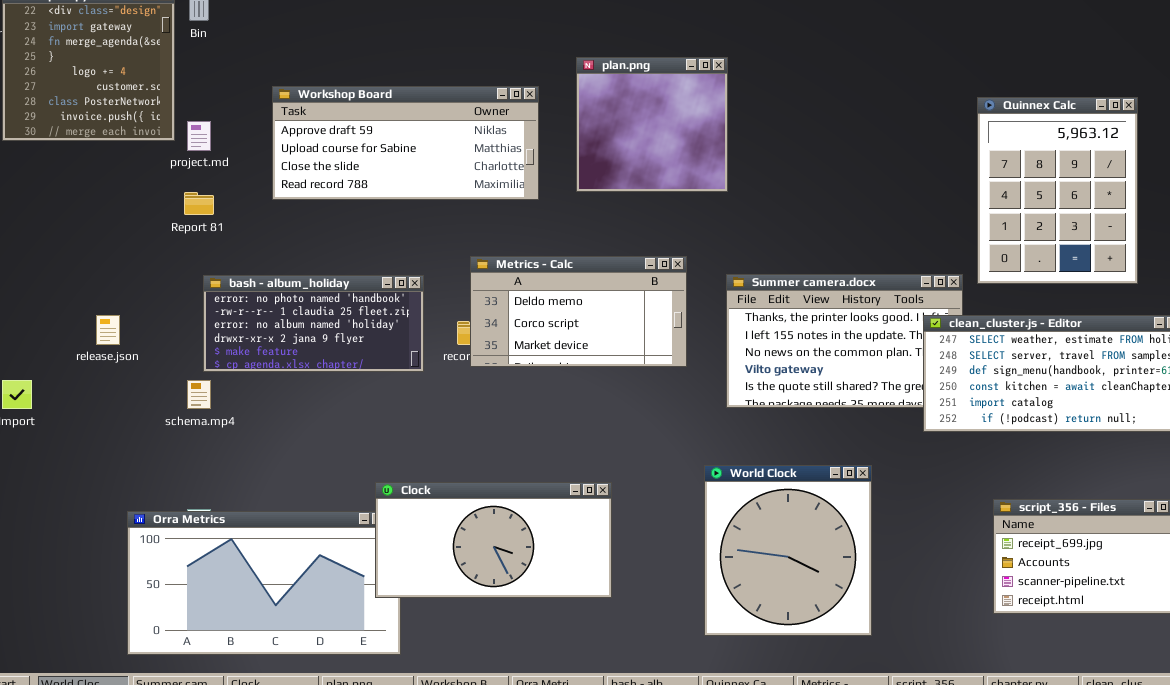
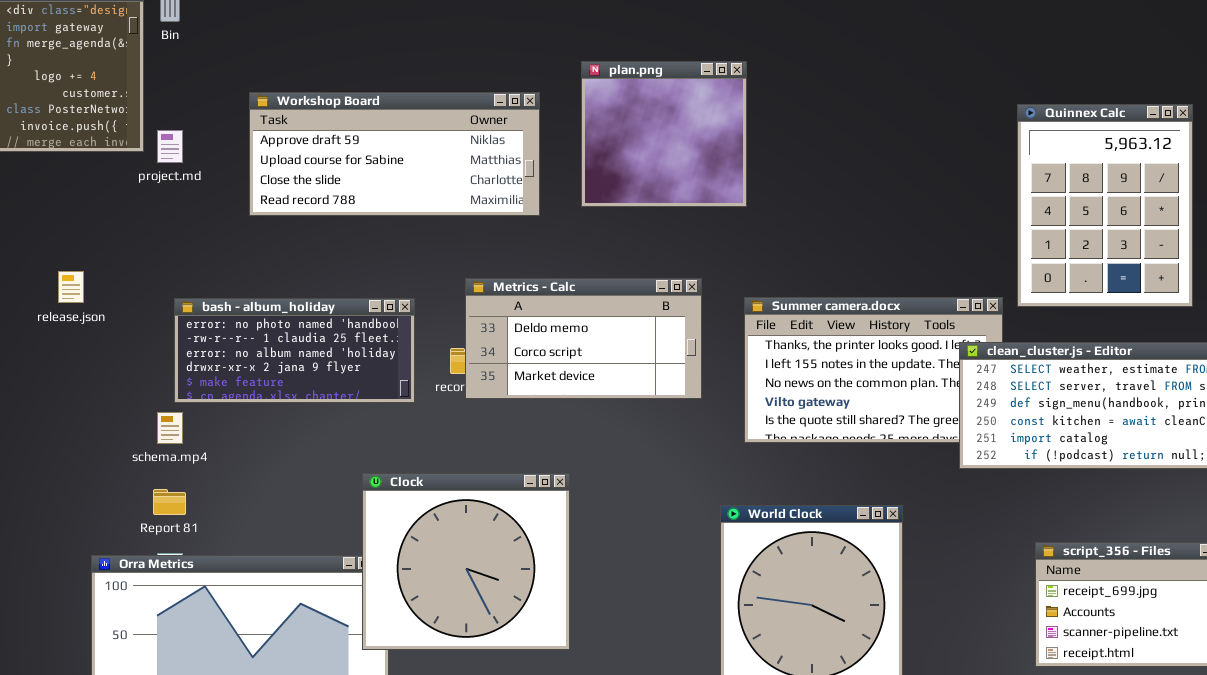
Report 81: [184,192,214,215] -> [153,489,186,515], moved
release.json: [96,315,120,345] -> [58,271,84,303], moved
Clock: [375,482,612,598] -> [362,473,570,650], resized

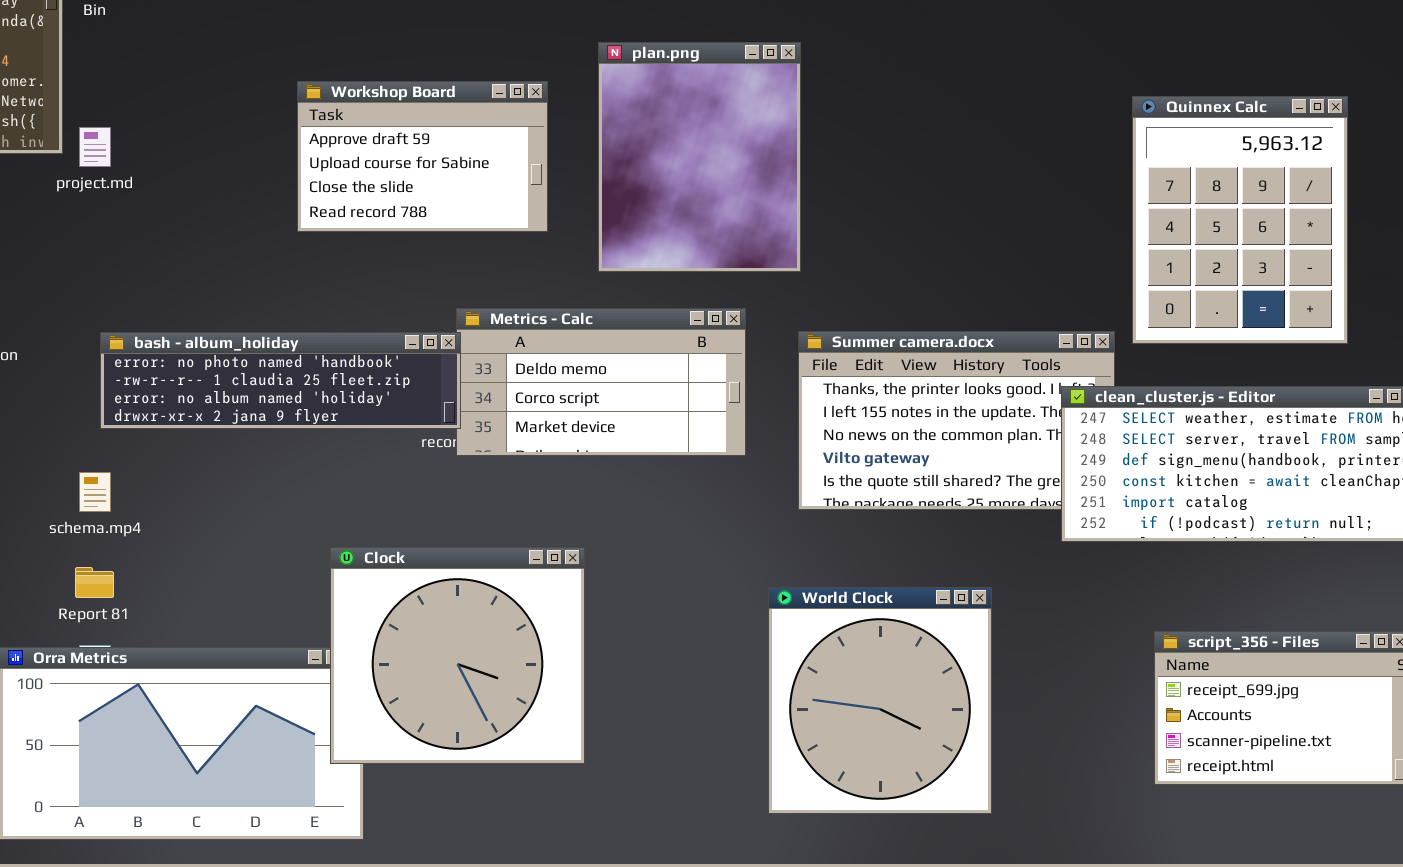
plan.png: [581,61,747,207] -> [598,42,801,272], resized
Workshop Board: [249,92,540,216] -> [297,81,548,232], resized
bash - album_holiday: [174,298,415,403] -> [100,332,461,429], resized

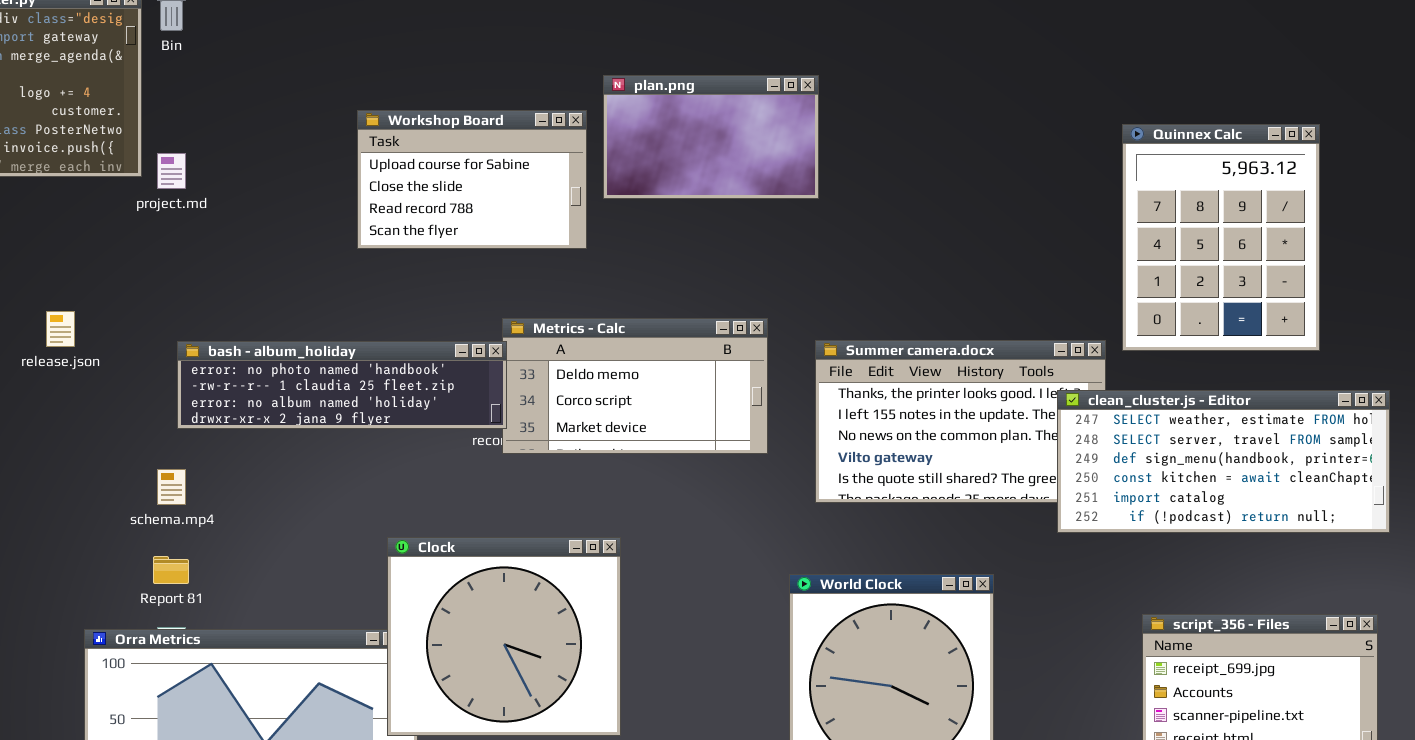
plan.png: [598,42,801,272] -> [603,75,819,199], resized
Workshop Board: [297,81,548,232] -> [357,110,587,249], scrolled down 1 row

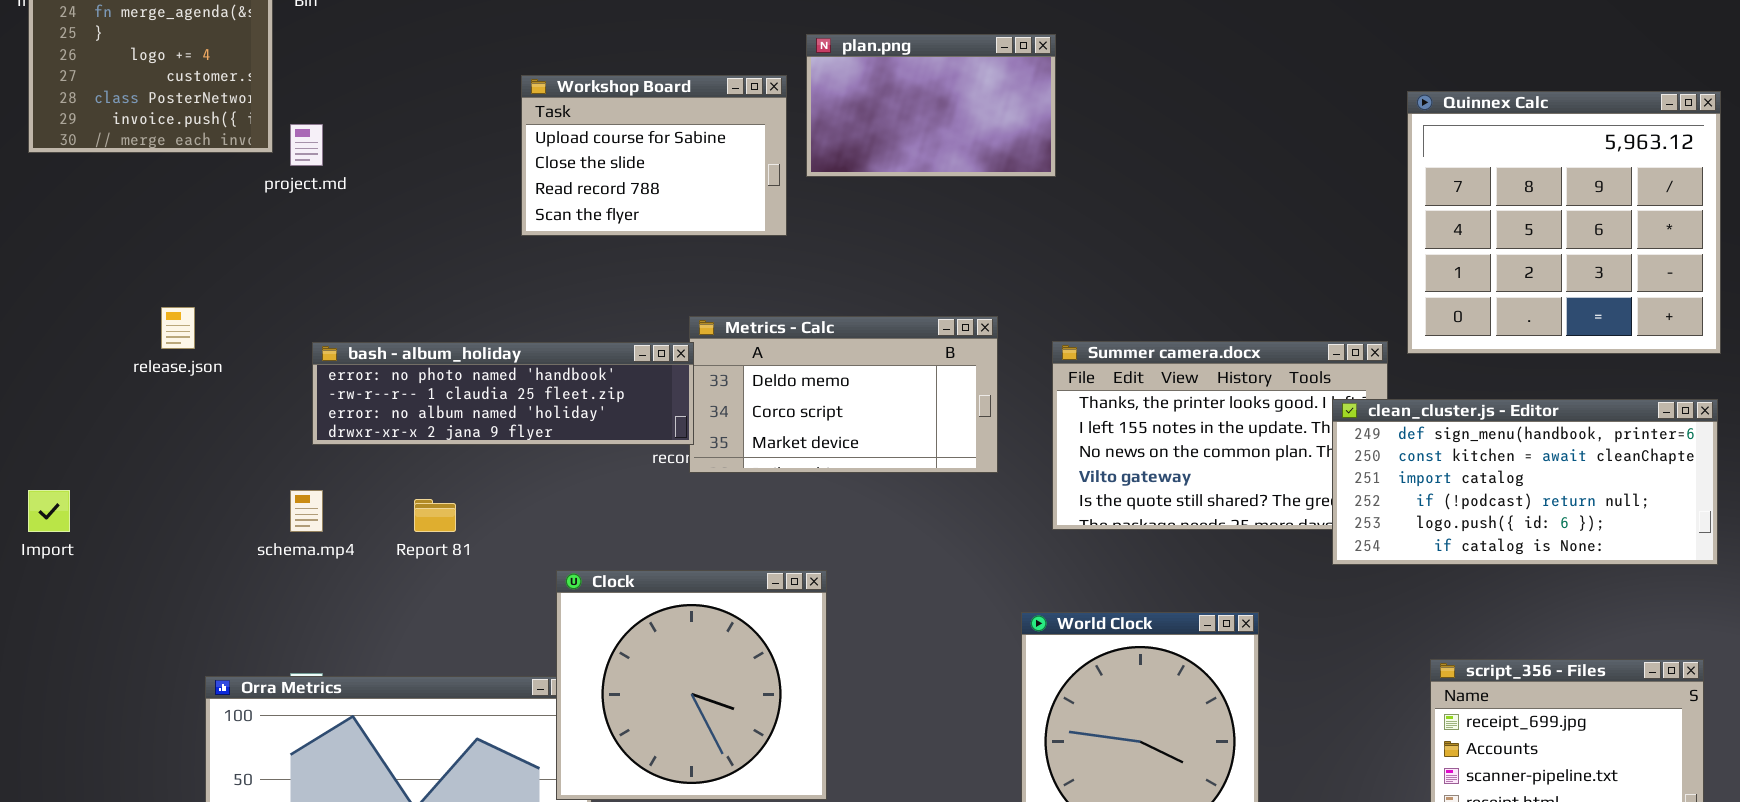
Quinnex Calc: [1122,124,1320,351] -> [1407,91,1721,354], resized
clean_cluster.js - Editor: [1057,390,1390,533] -> [1332,399,1718,565], scrolled down 2 rows
Report 81: [153,556,189,584] -> [414,499,456,532], moved

